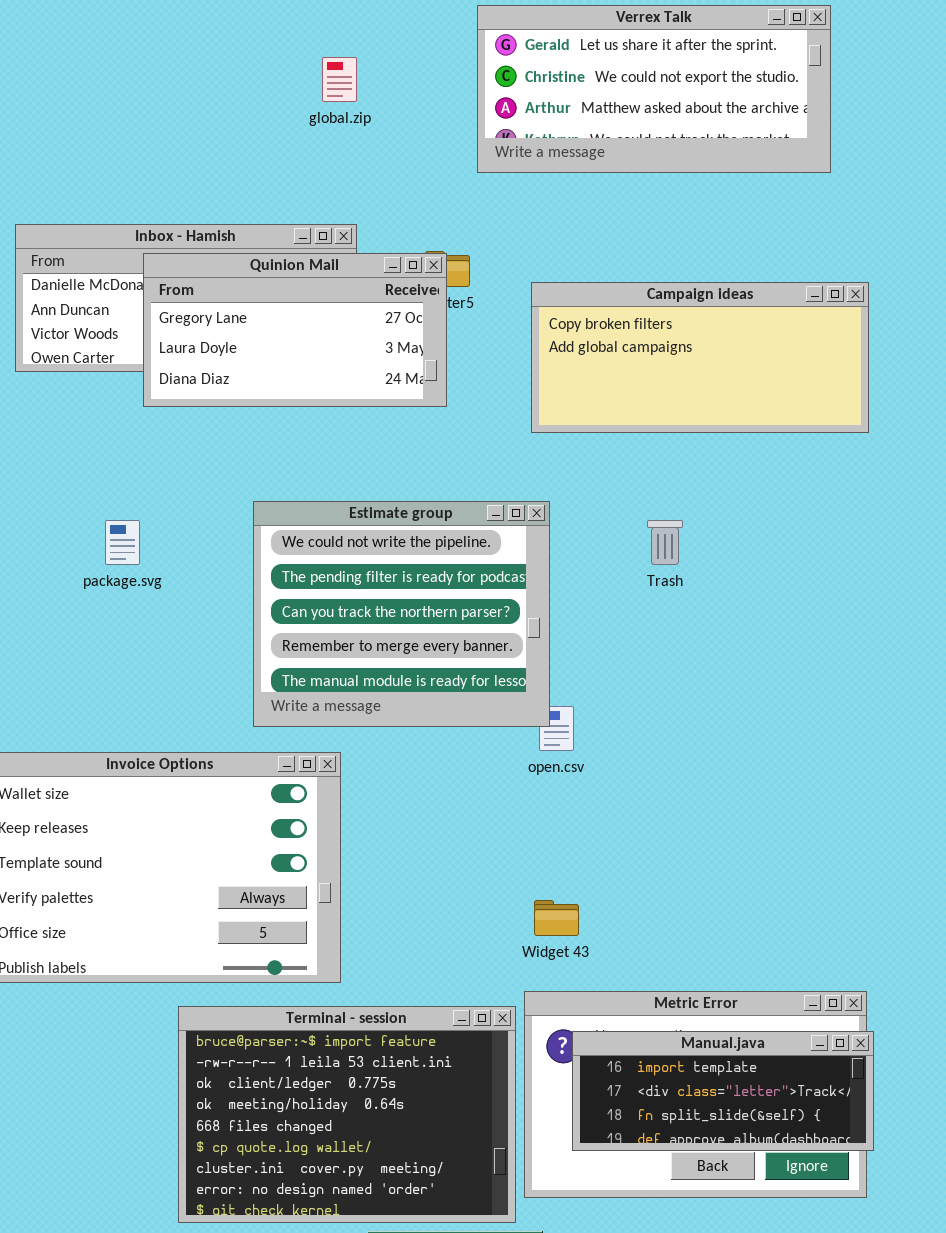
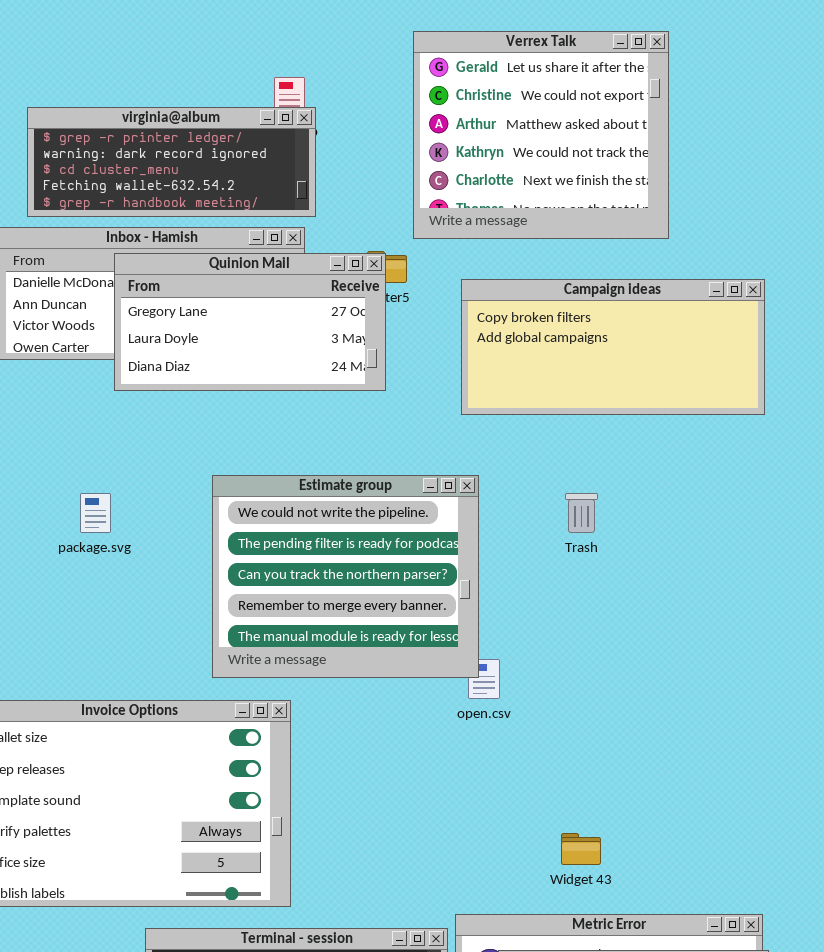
Verrex Talk: [477,5,831,173] -> [413,31,669,239], resized
virginia@album: none -> [27,107,316,217], opened
Widget 43: [534,900,579,936] -> [561,833,601,865], moved

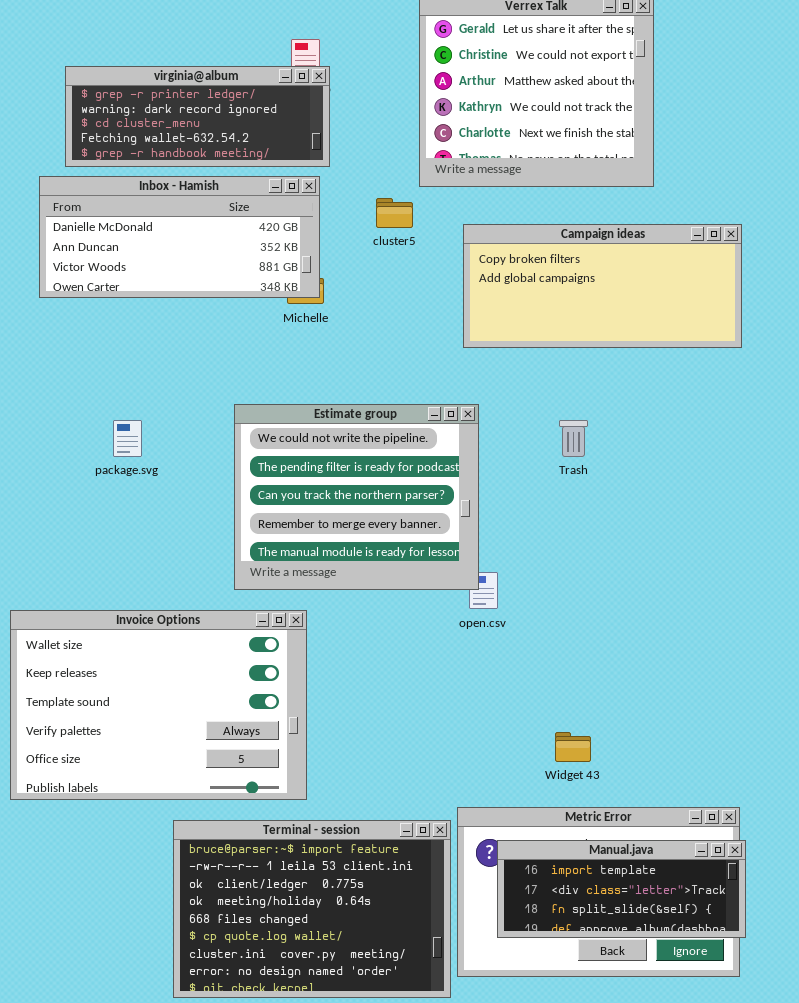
Quinion Mail: [114,253,386,391] -> none, closed

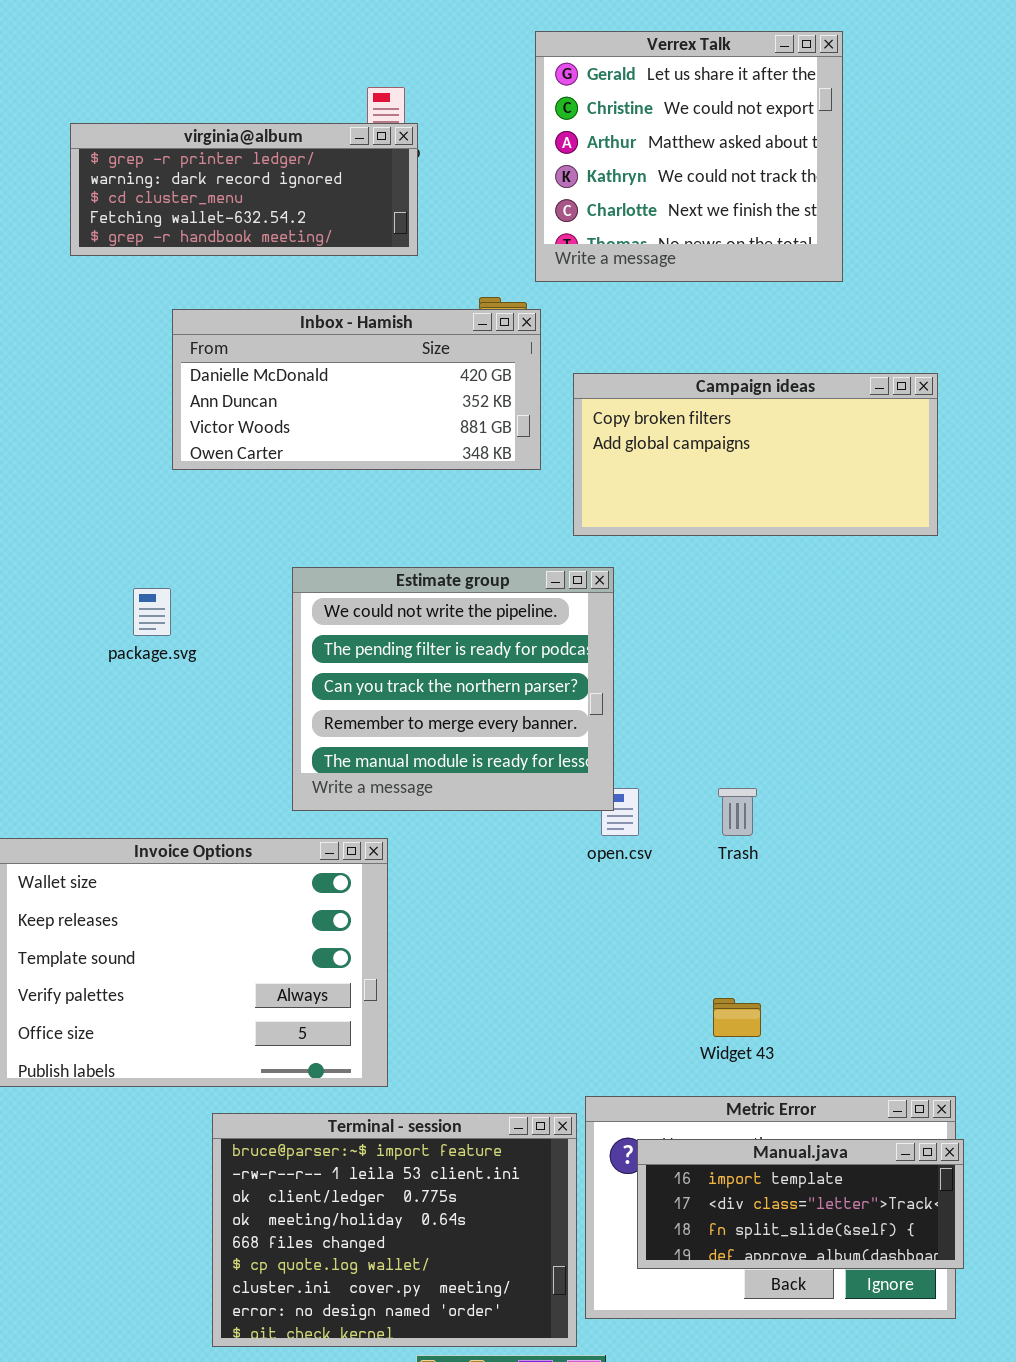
Inbox - Hamish: [39,176,320,298] -> [172,309,541,470], moved
Campaign ideas: [463,224,742,348] -> [573,373,938,536], moved
Trash: [559,420,588,457] -> [718,788,757,836], moved

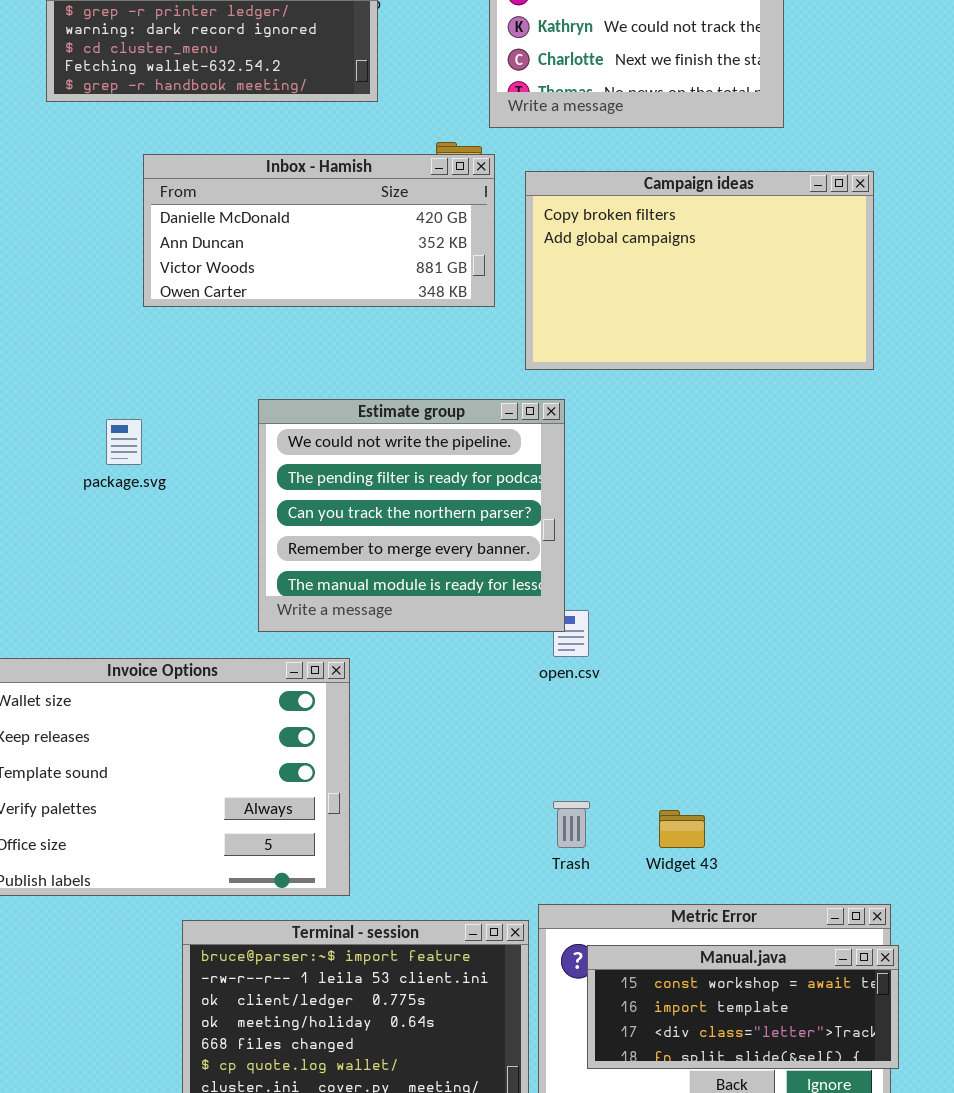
Campaign ideas: [573,373,938,536] -> [525,171,874,370], resized
Trash: [718,788,757,836] -> [553,801,590,848], moved
Manual.java: [637,1139,964,1269] -> [587,945,899,1069], scrolled up 1 row

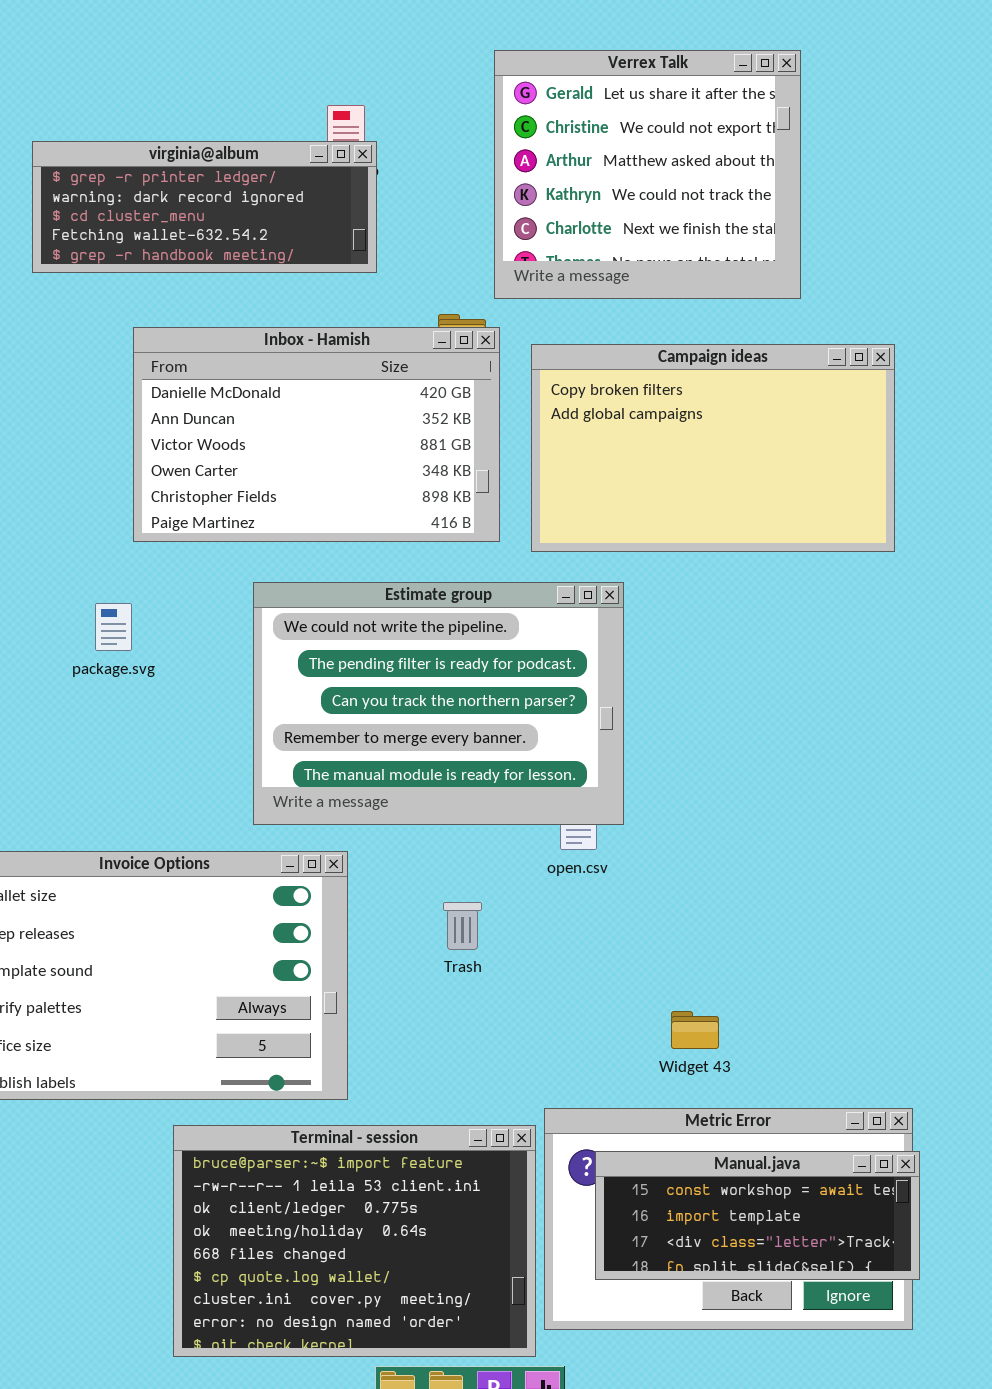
Inbox - Hamish: [143,154,495,307] -> [133,327,500,542], resized
Estimate group: [258,399,565,632] -> [253,582,624,825], resized
Trash: [553,801,590,848] -> [443,902,482,950], moved

